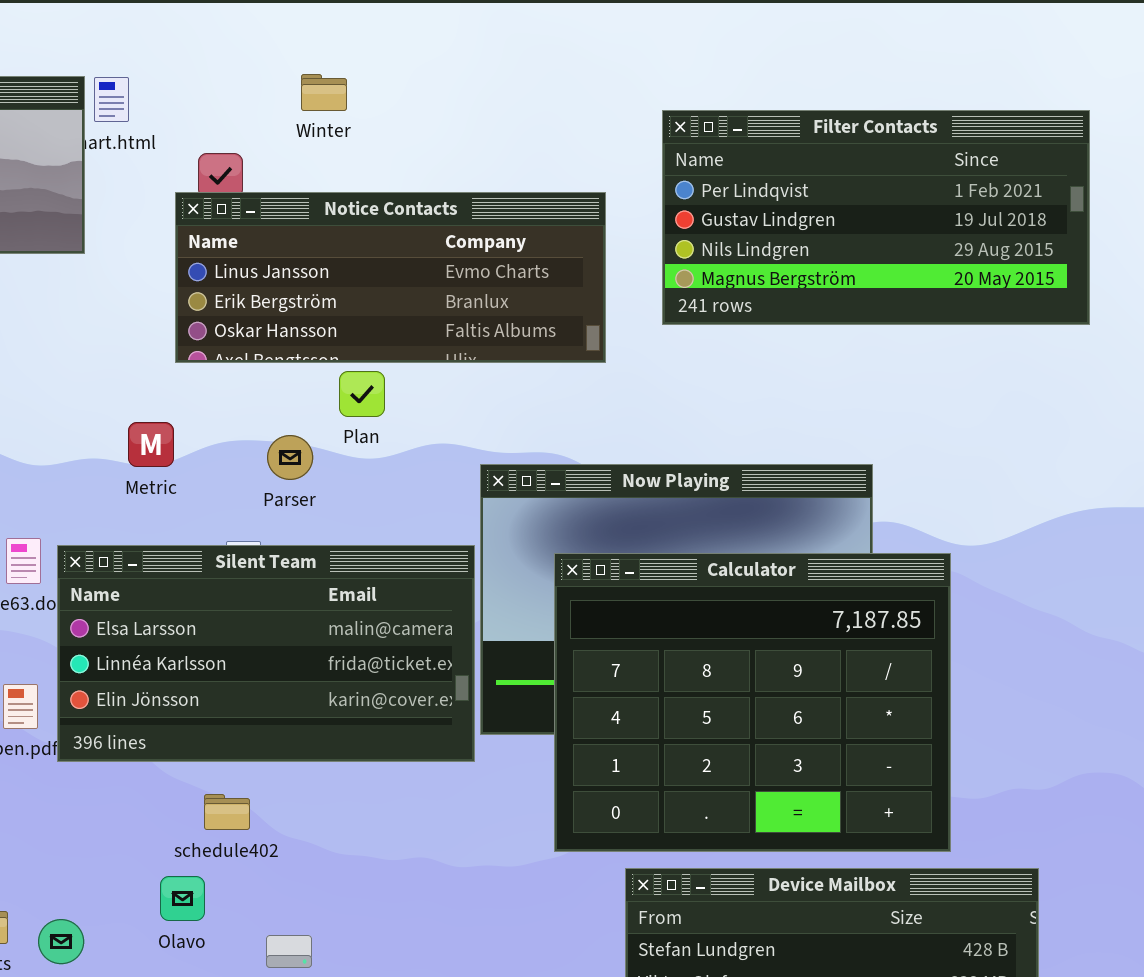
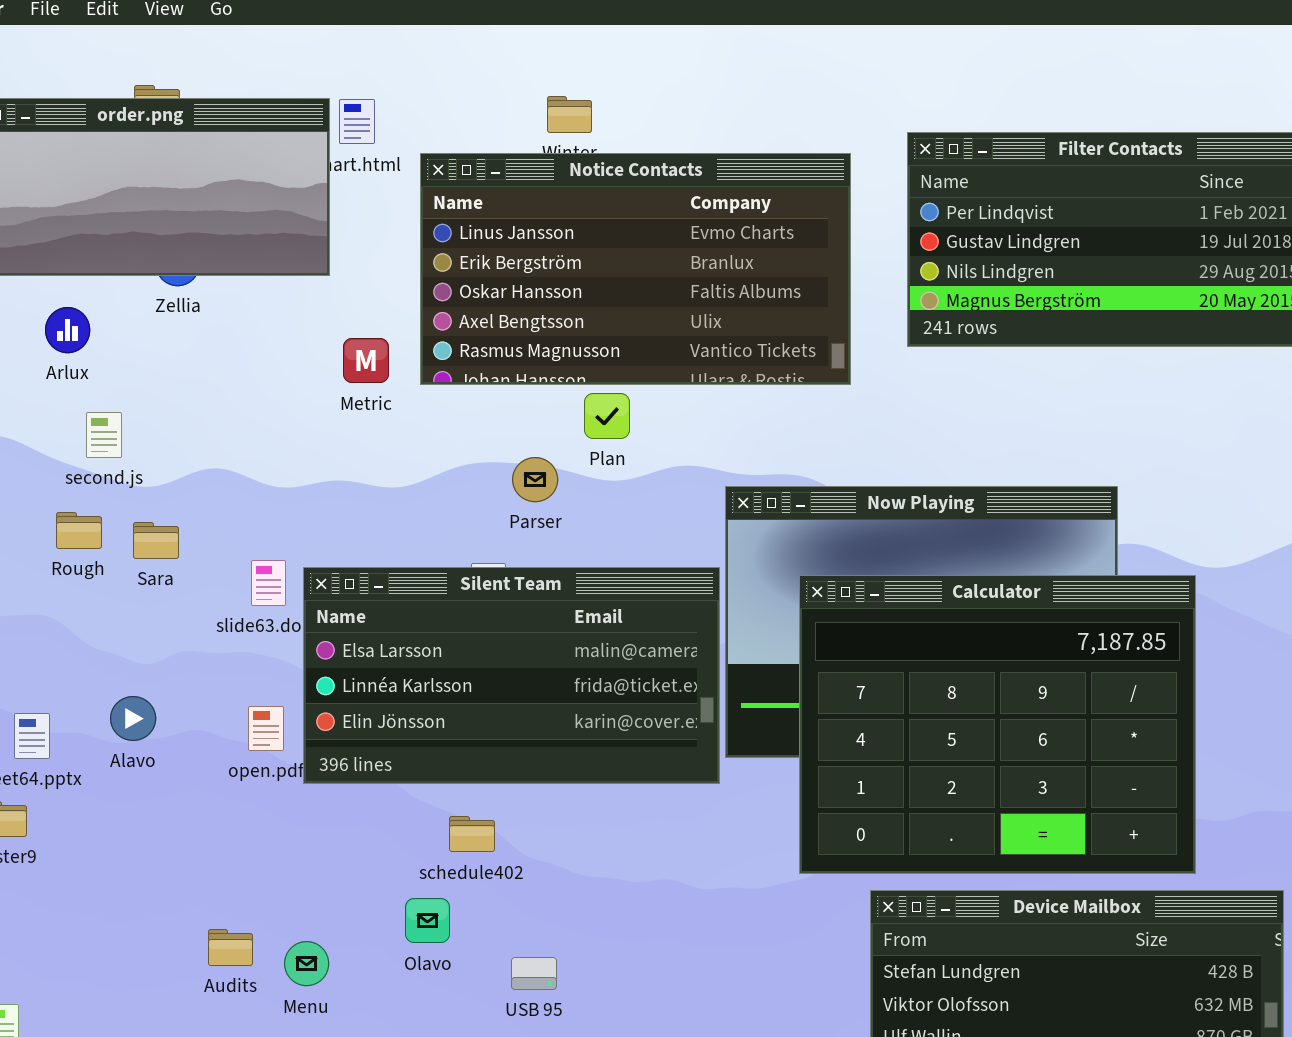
Notice Contacts: [175,192,606,363] -> [420,153,851,385], resized
Metric: [128,422,174,467] -> [343,338,389,383], moved

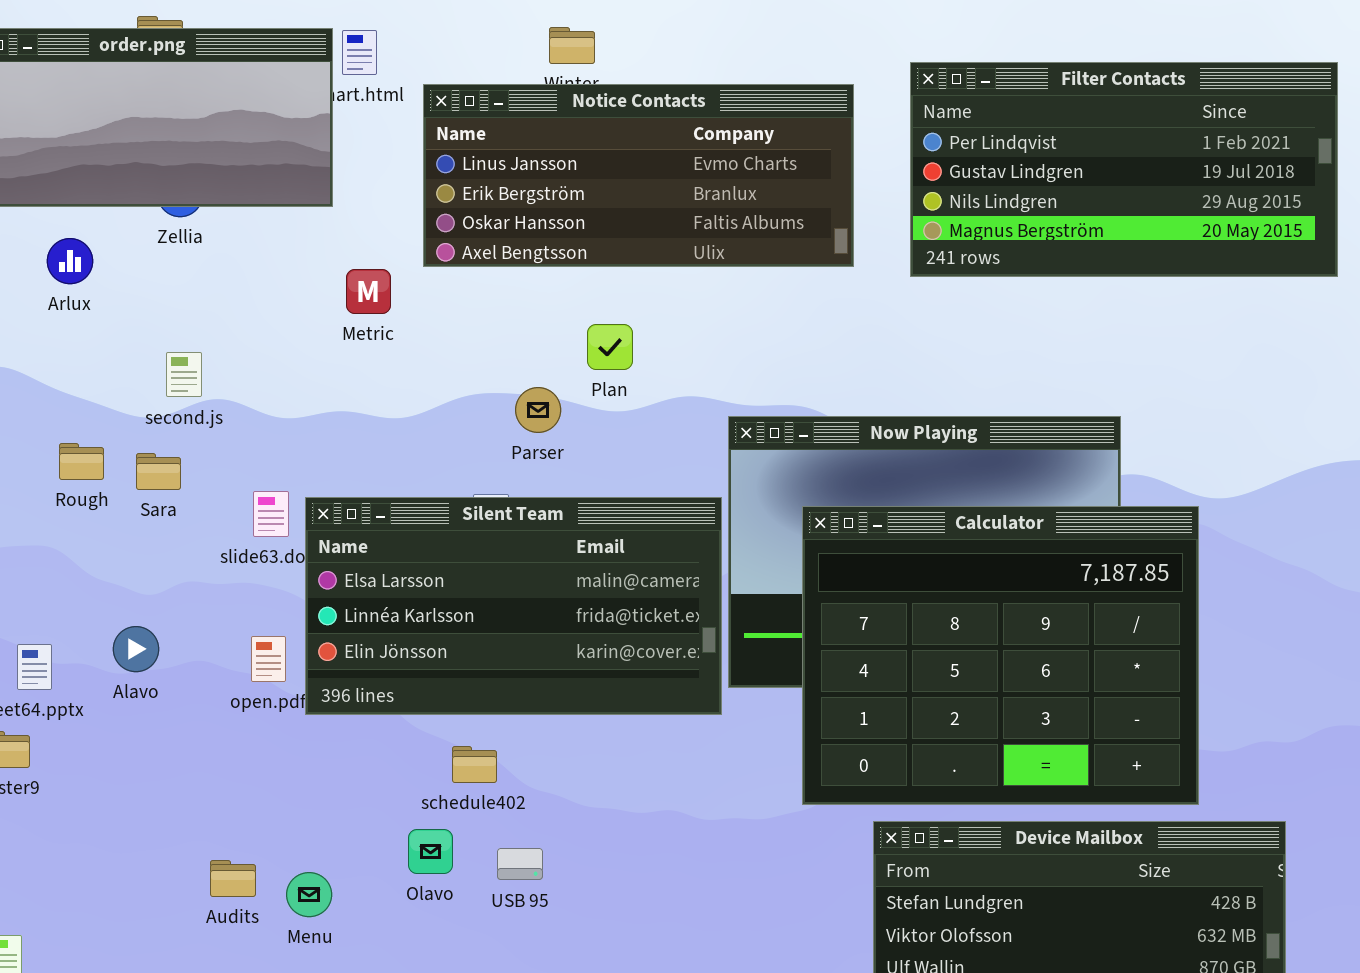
Notice Contacts: [420,153,851,385] -> [423,84,854,267], resized
second.js: [86,412,122,458] -> [166,352,202,397], moved
USB 95: [511,957,557,990] -> [497,848,543,880], moved

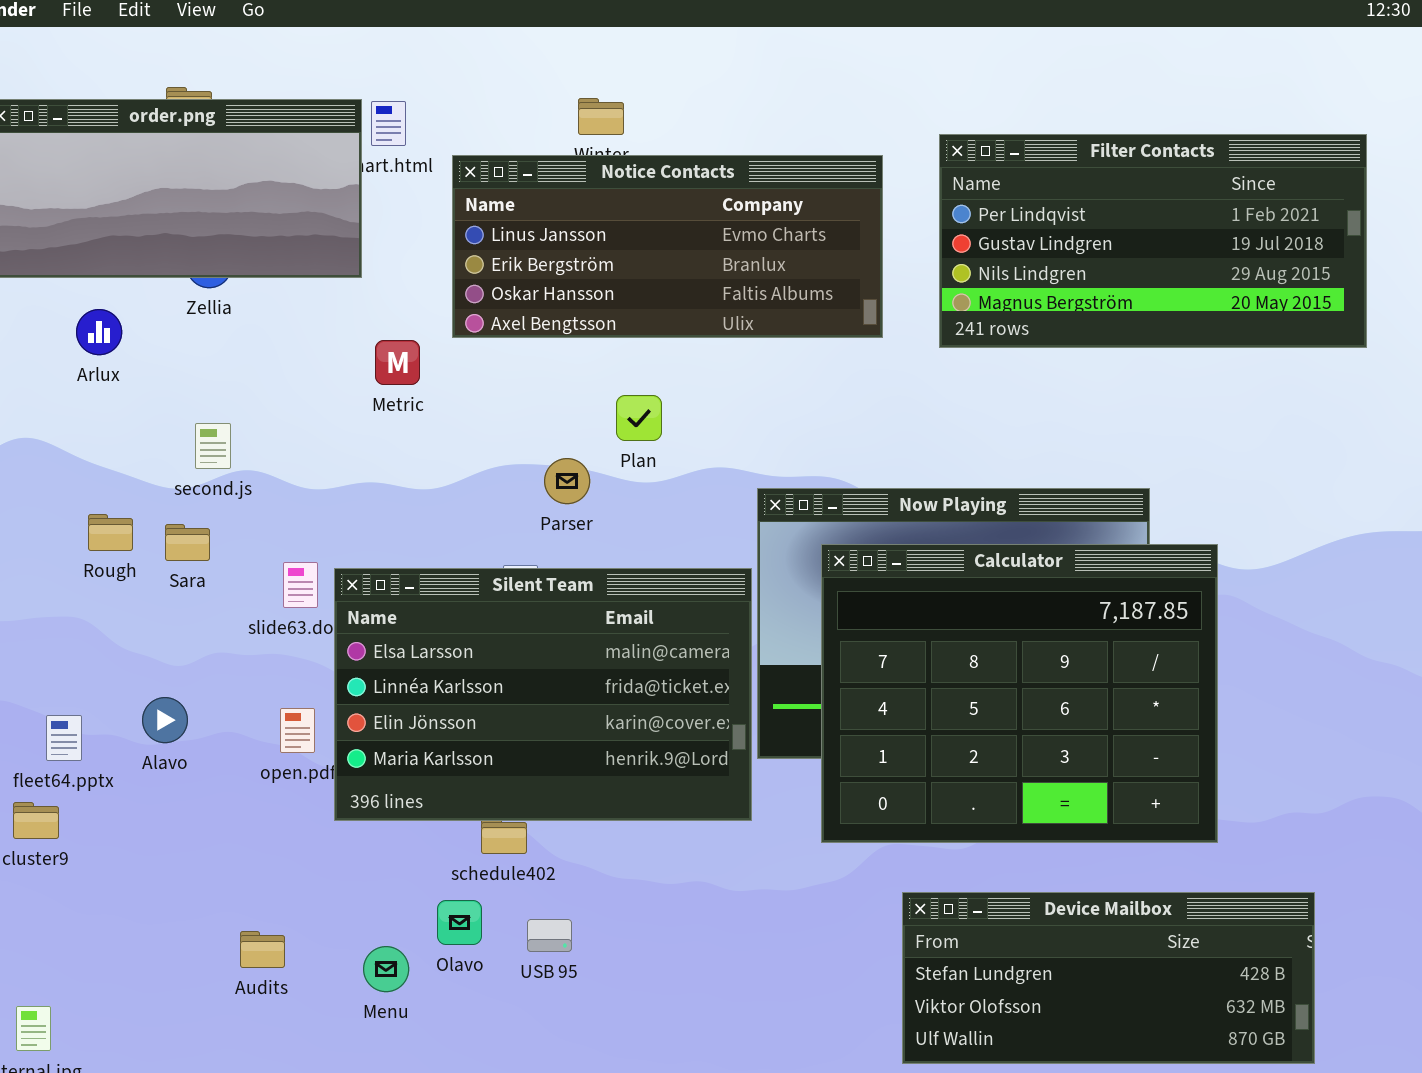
Silent Team: [305,497,722,715] -> [334,568,752,821], resized
Calculator: [802,506,1199,805] -> [821,544,1218,843], moved
Menu: [286,872,332,917] -> [363,946,409,992], moved

